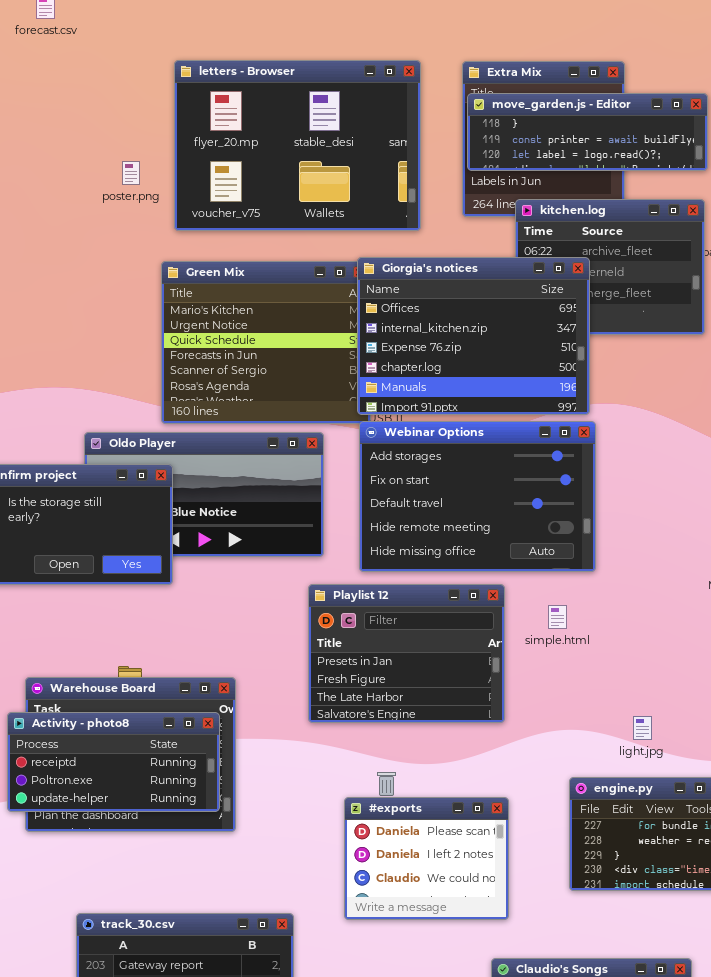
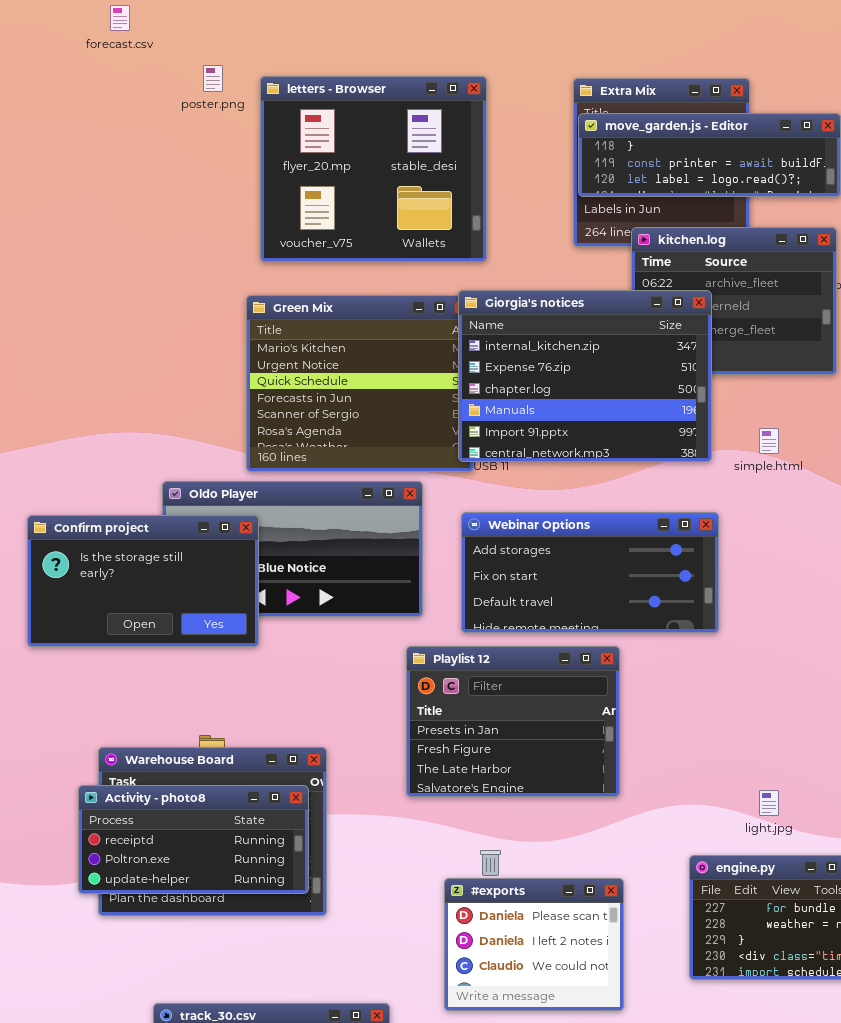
letters - Browser: [174,60,421,231] -> [260,76,487,262], resized
poster.png: [122,161,140,185] -> [203,65,223,92], moved
Giorgia's notices: [357,257,590,415] -> [458,290,712,462], scrolled down 1 row
Webinar Options: [359,421,596,572] -> [461,512,719,633], resized
simple.html: [548,605,567,629] -> [759,428,779,454], moved

